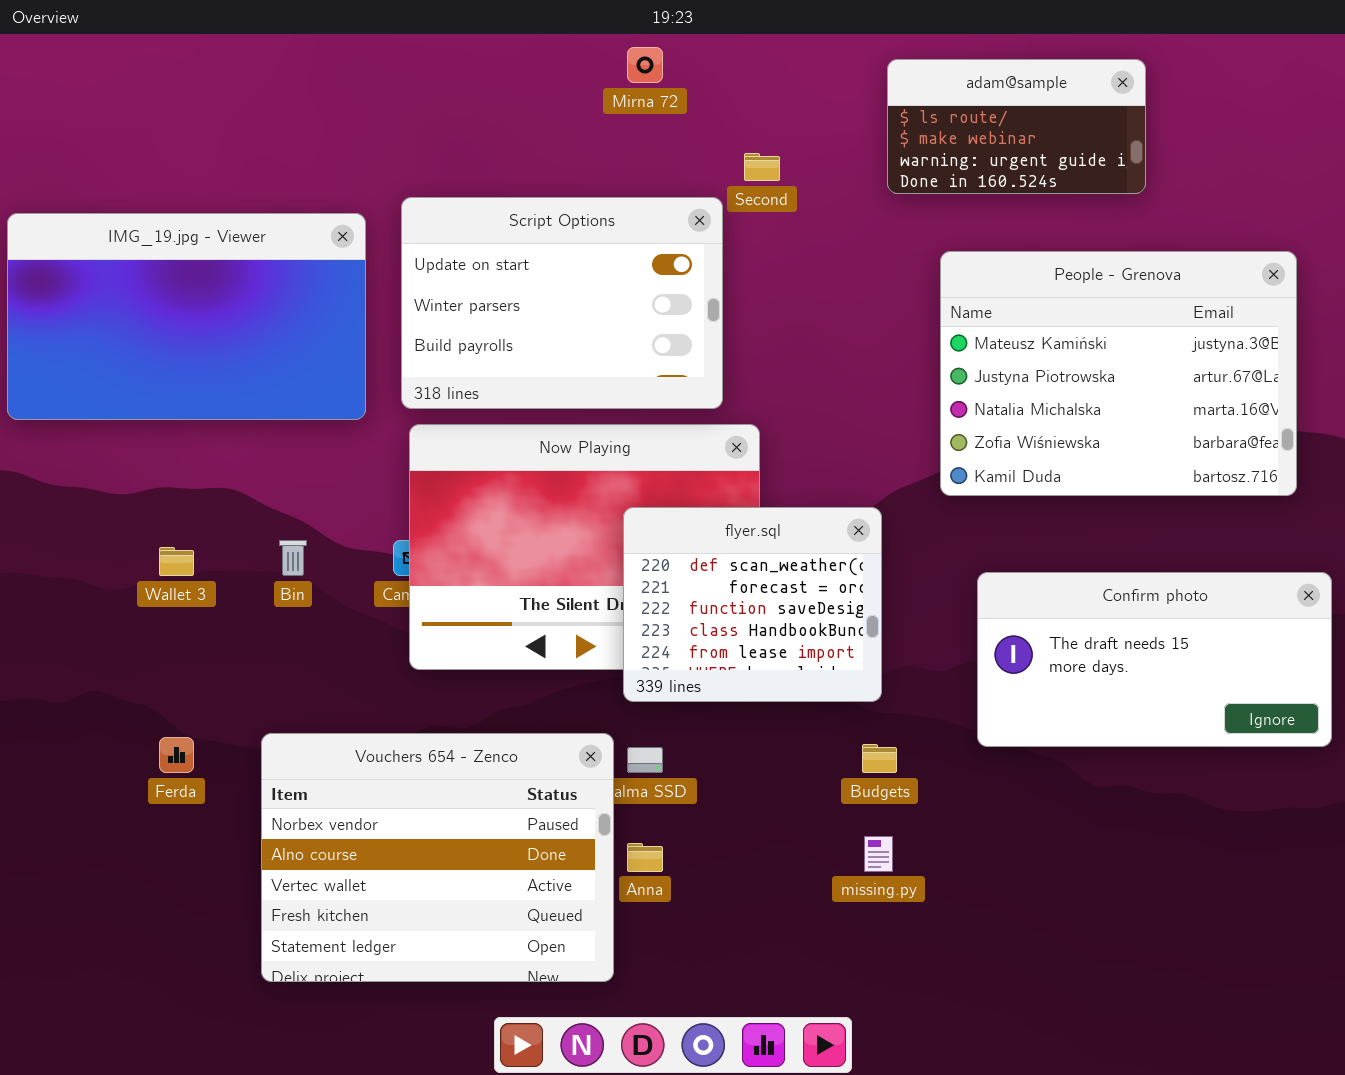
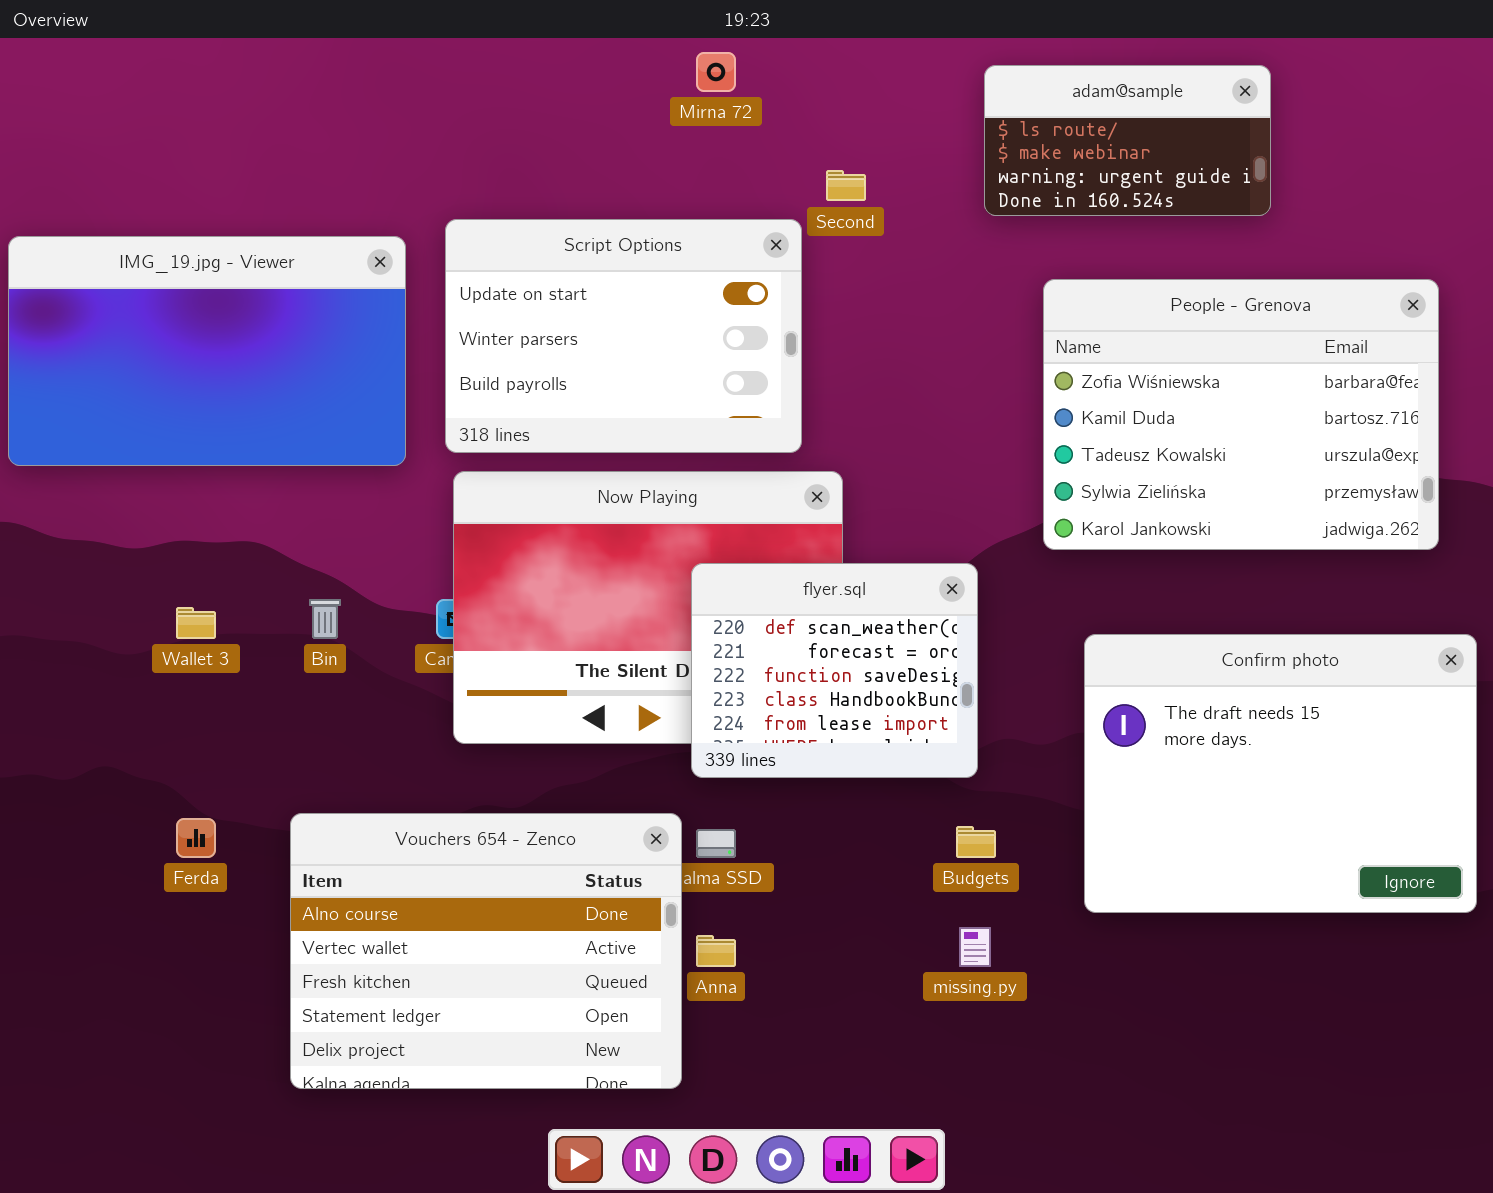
People - Grenova: [940,251,1297,496] -> [1043,279,1439,550], scrolled down 3 rows
Confirm photo: [977,572,1332,747] -> [1084,634,1477,913], resized
Vouchers 654 - Zenco: [261,733,614,982] -> [290,813,682,1089], scrolled down 1 row

